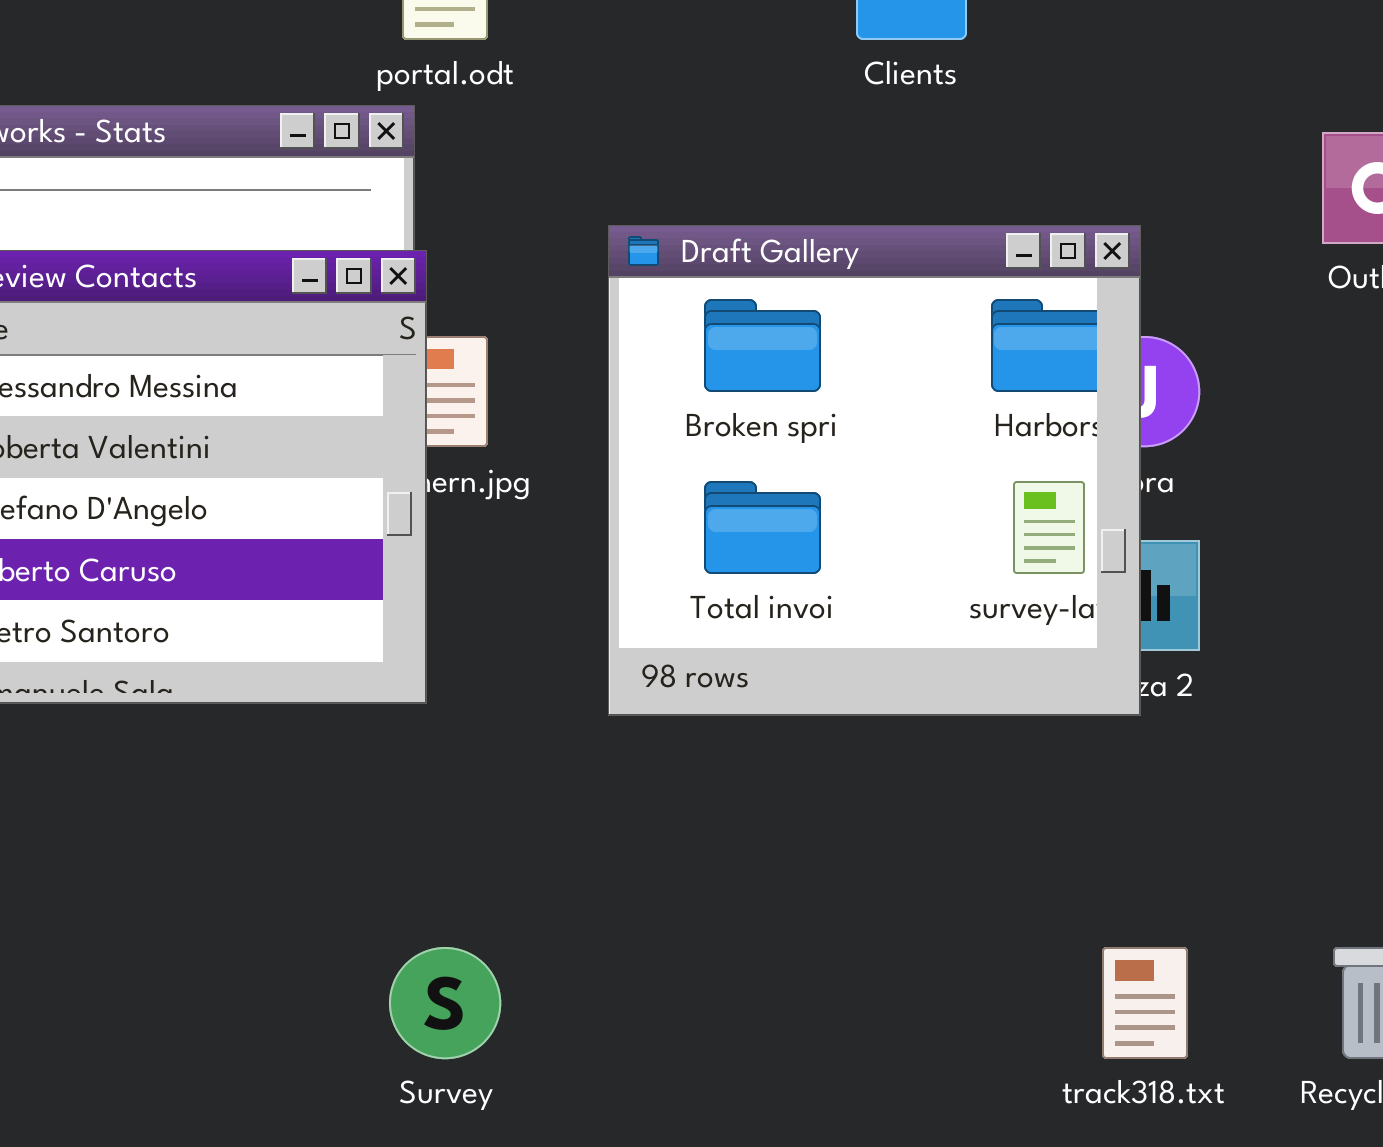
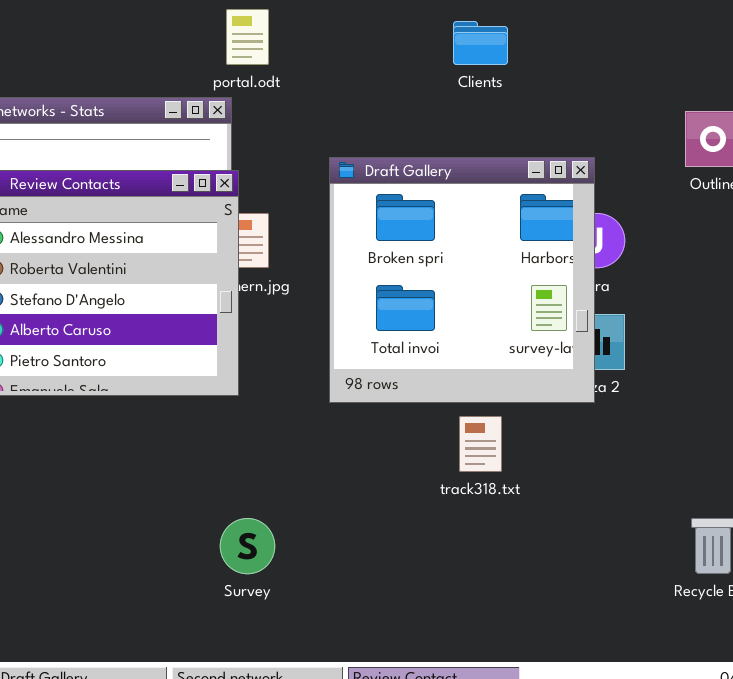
track318.txt: [1102,947,1188,1059] -> [459,416,502,472], moved

